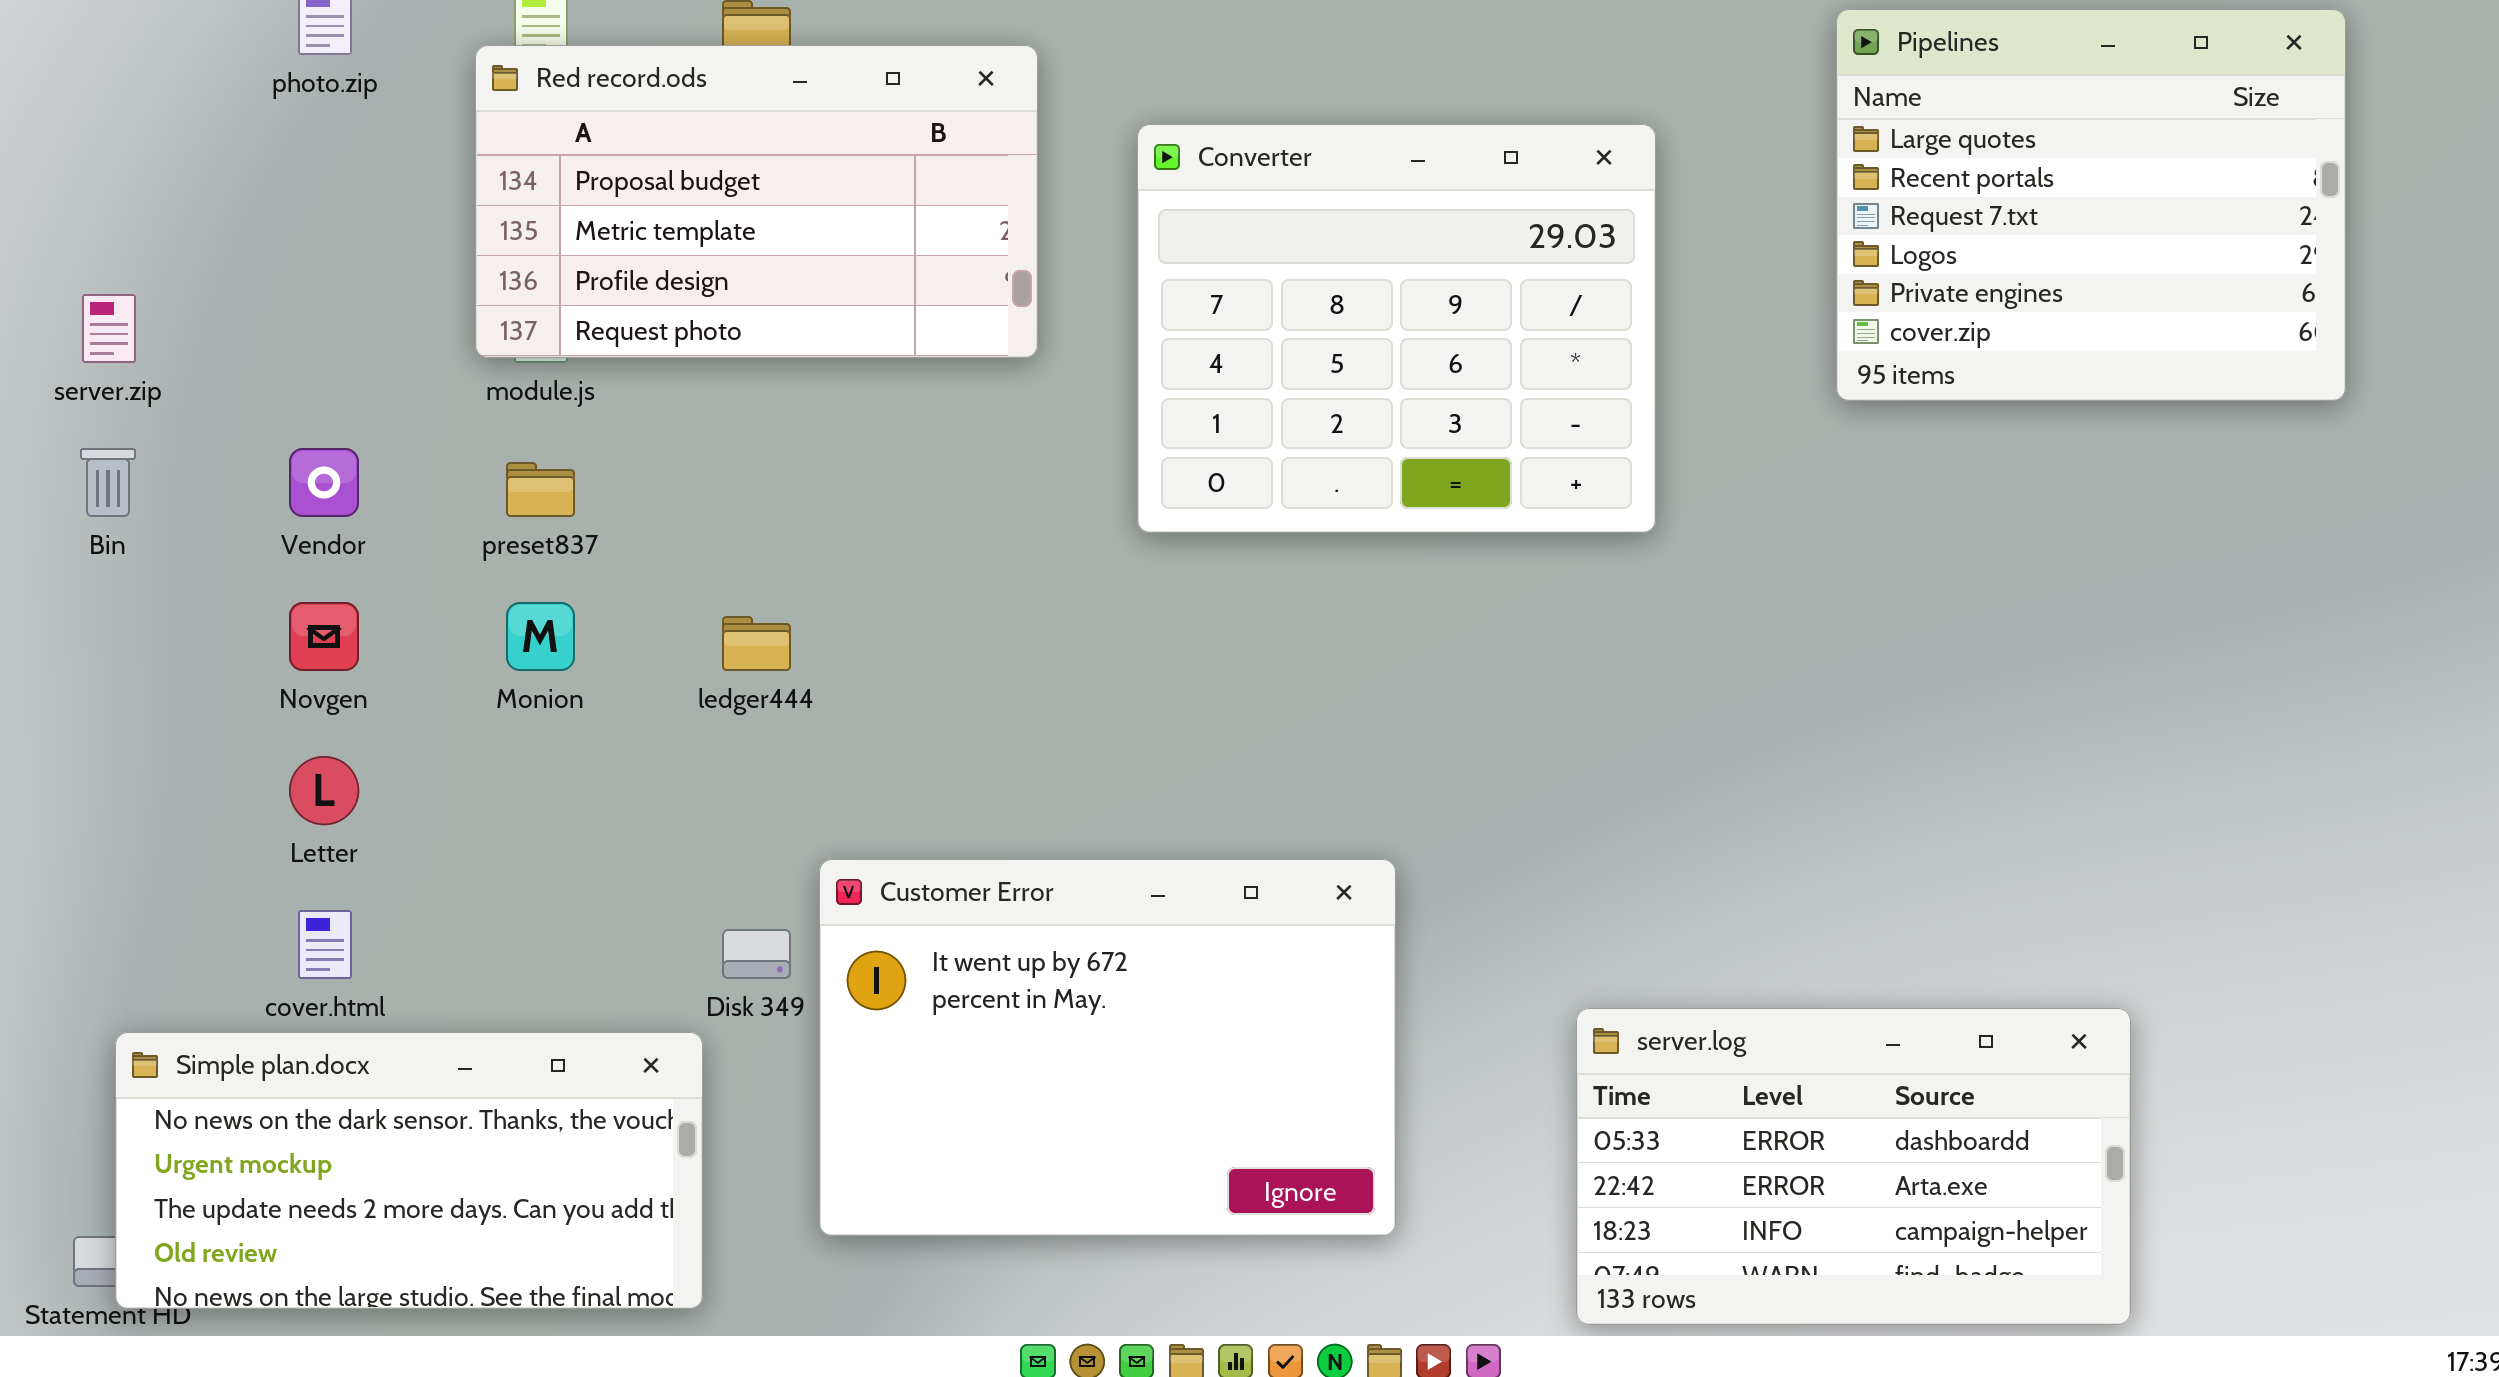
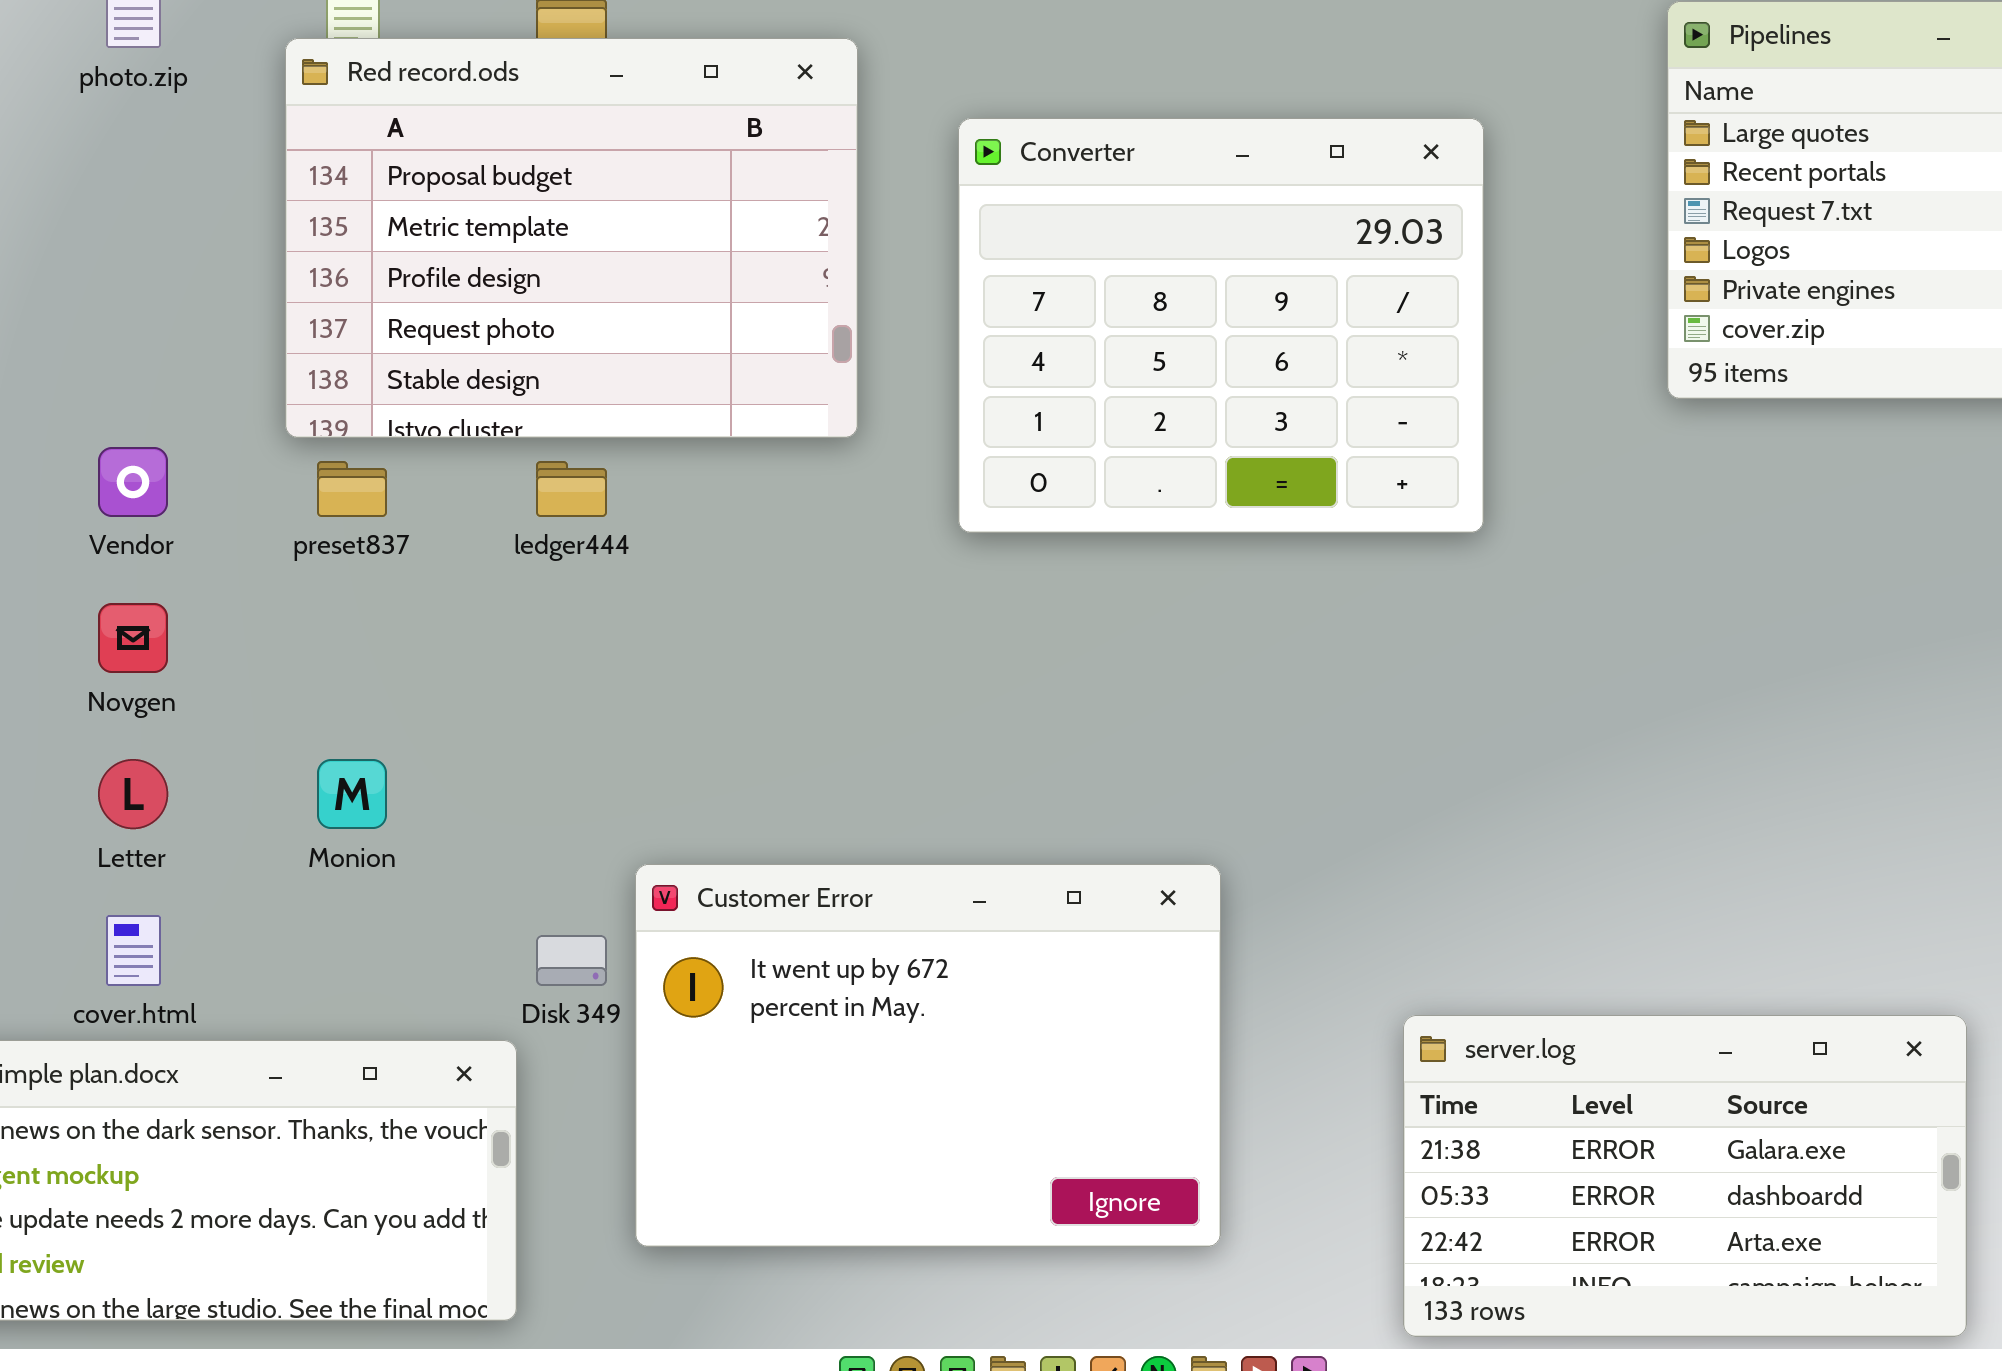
Red record.ods: [475,45,1038,358] -> [285,38,858,438], resized
Monion: [506,602,575,671] -> [317,759,387,829], moved
ledger444: [722,616,791,671] -> [536,461,607,517], moved
server.log: [1576,1008,2131,1325] -> [1403,1015,1967,1337], scrolled up 1 row

